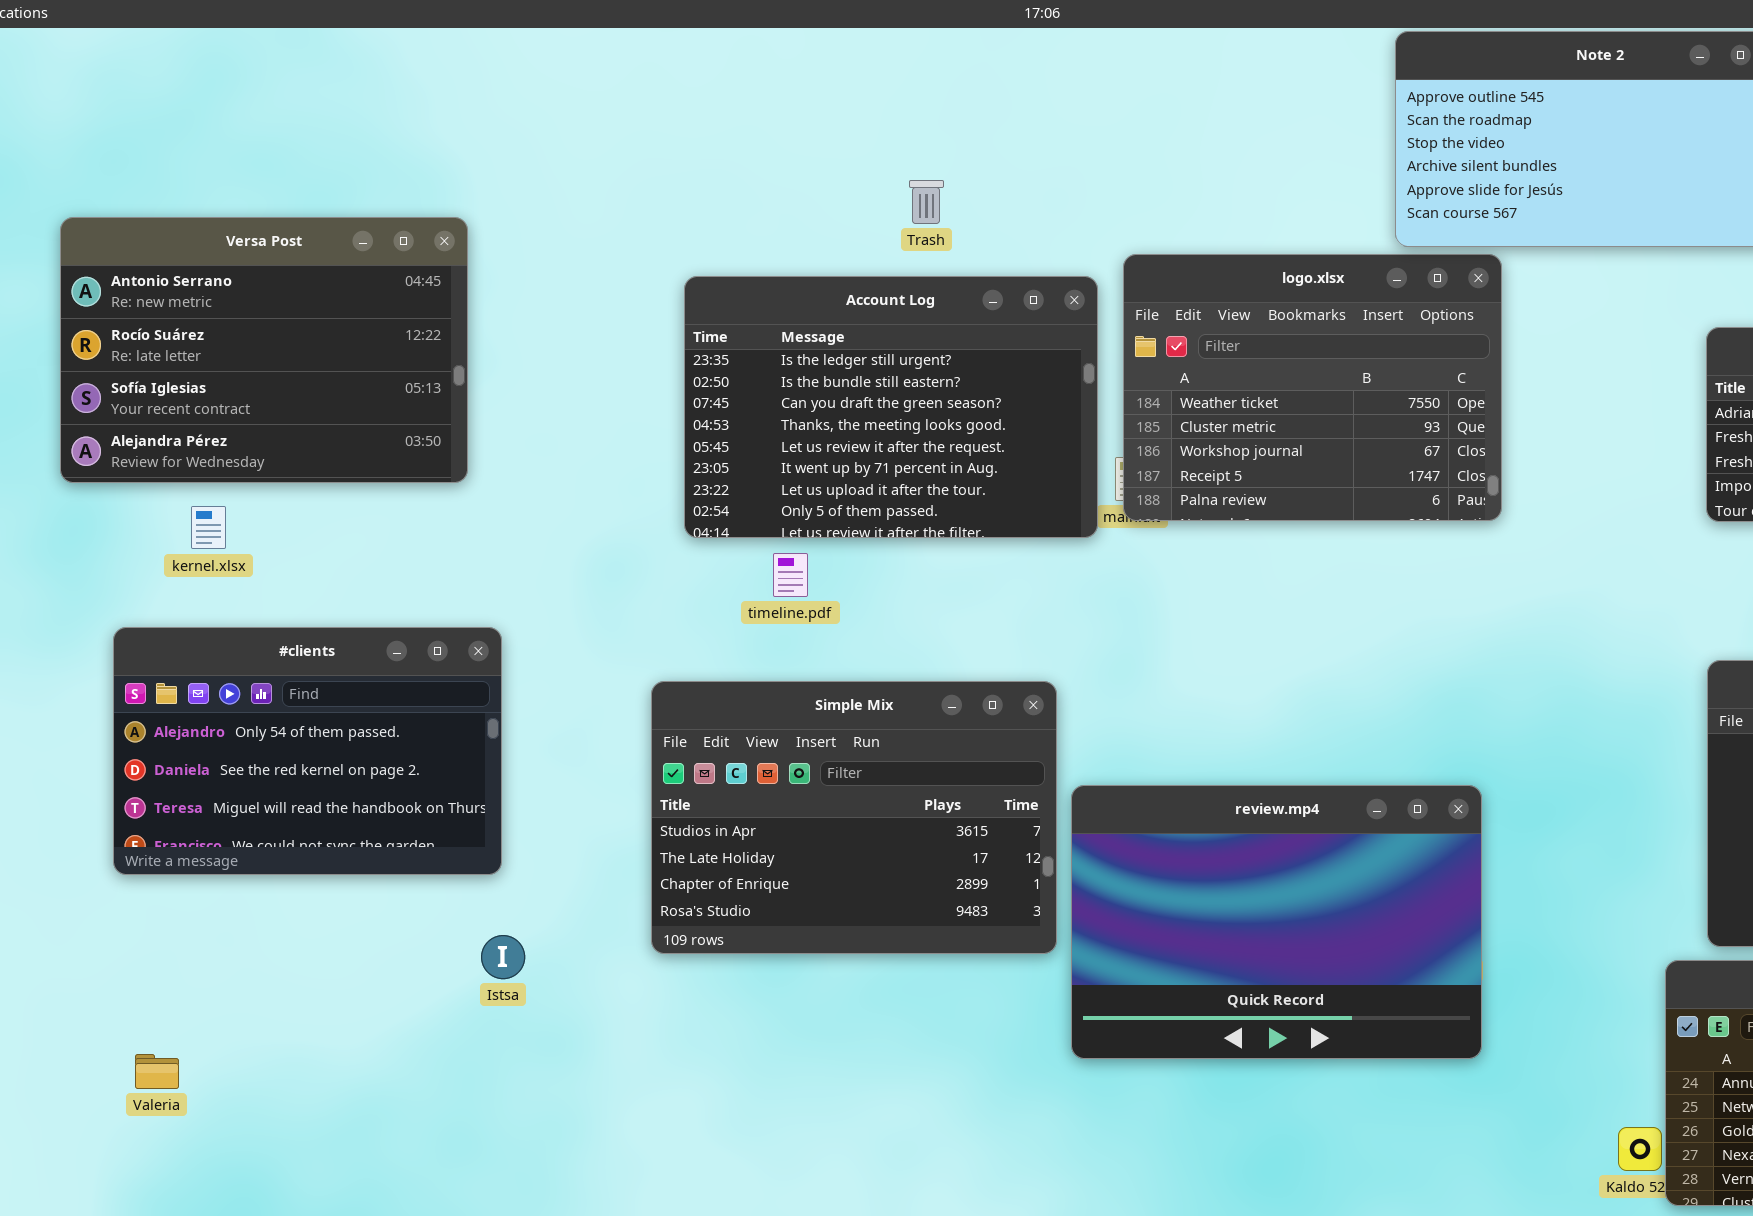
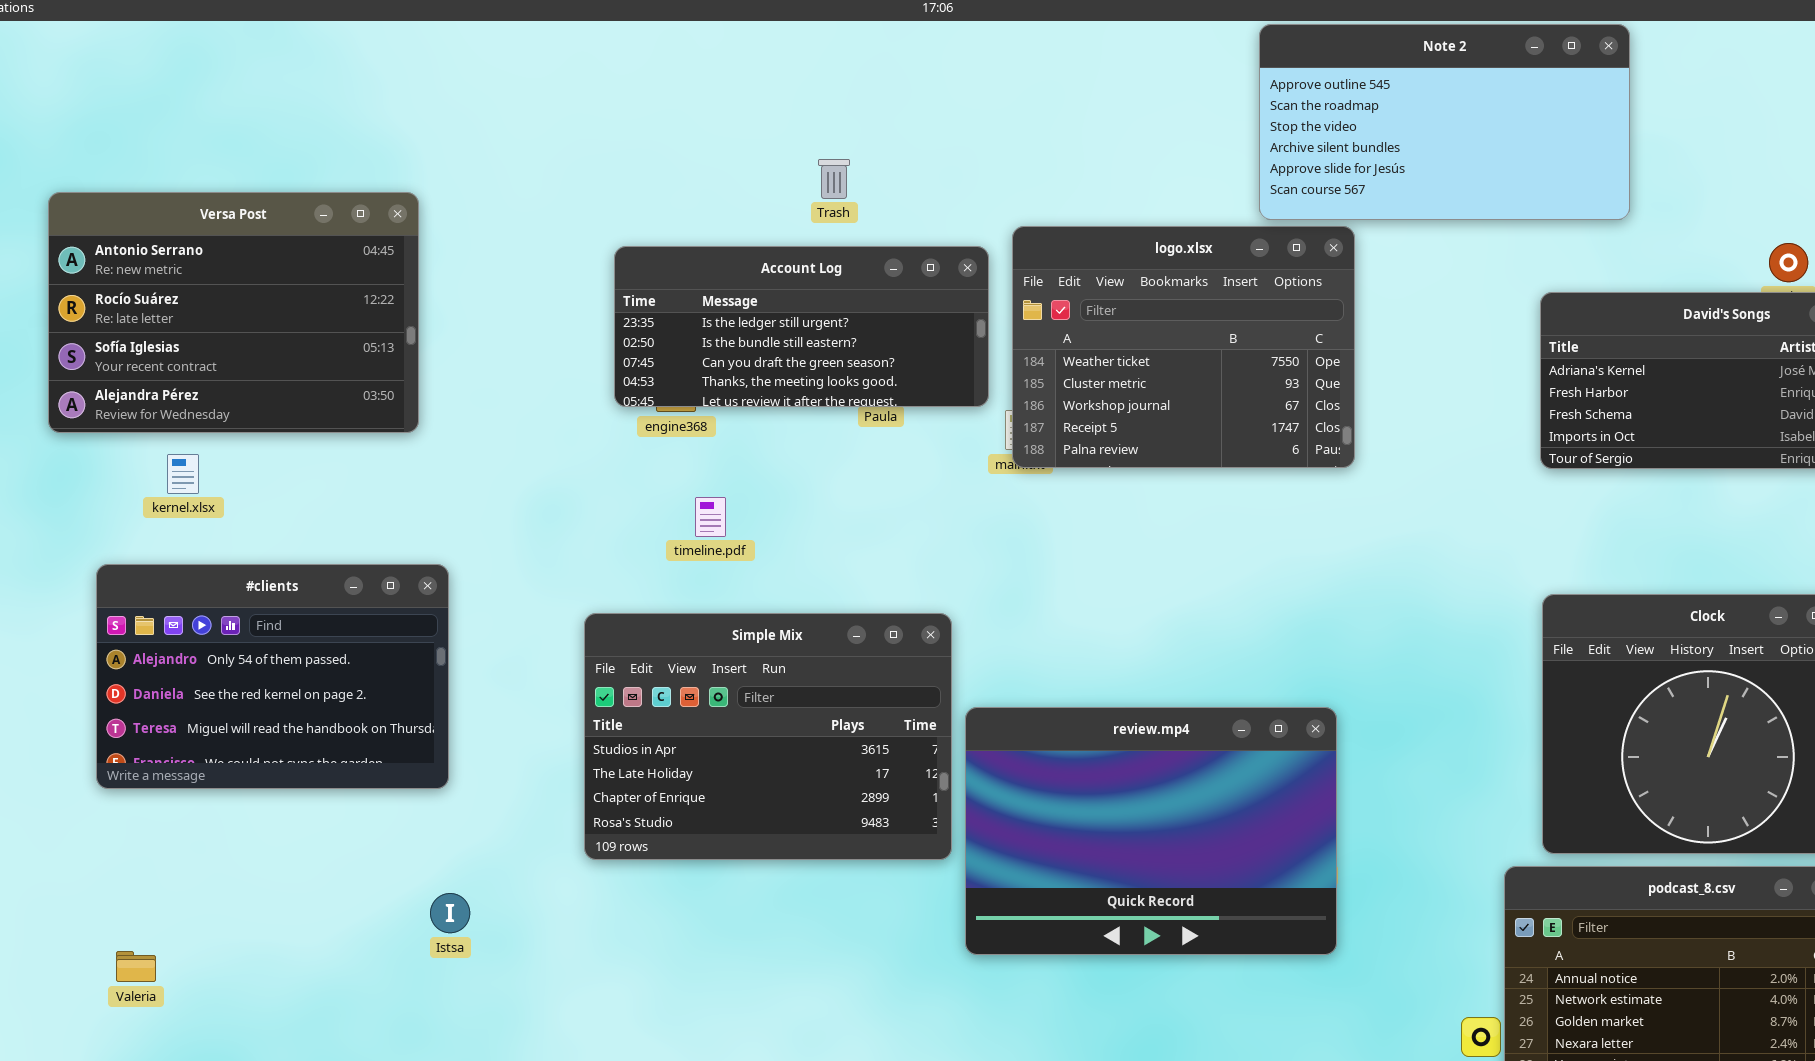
Account Log: [684,276,1098,538] -> [614,246,989,407], resized
Istsa: [481,935,525,979] -> [430,893,470,933], moved

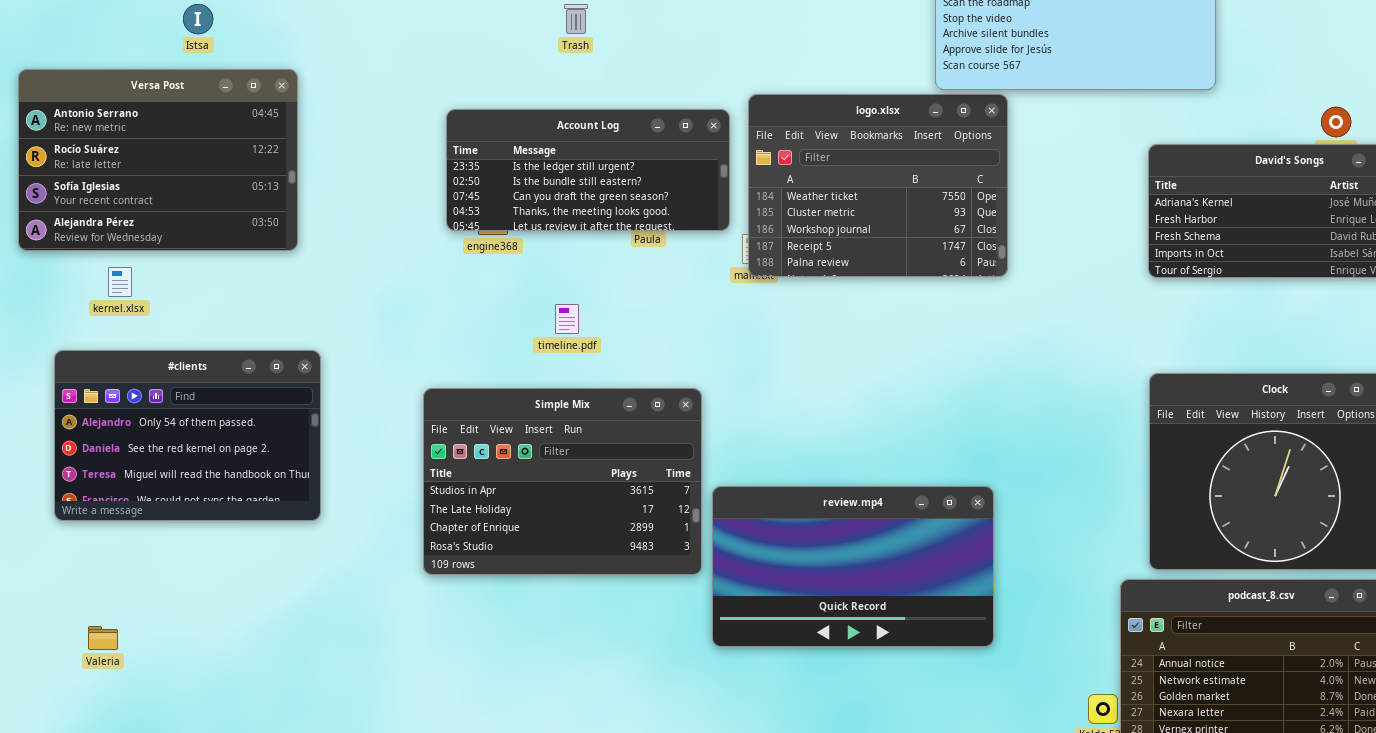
Trash: [818,159,850,199] -> [564,4,588,34], moved
timeline.pdf: [695,497,726,537] -> [555,304,579,334], moved
review.mp4: [965,707,1337,955] -> [712,486,994,647], resized
Istsa: [430,893,470,933] -> [183,4,213,34], moved
Valeria: [116,951,156,982] -> [88,626,118,650], moved

